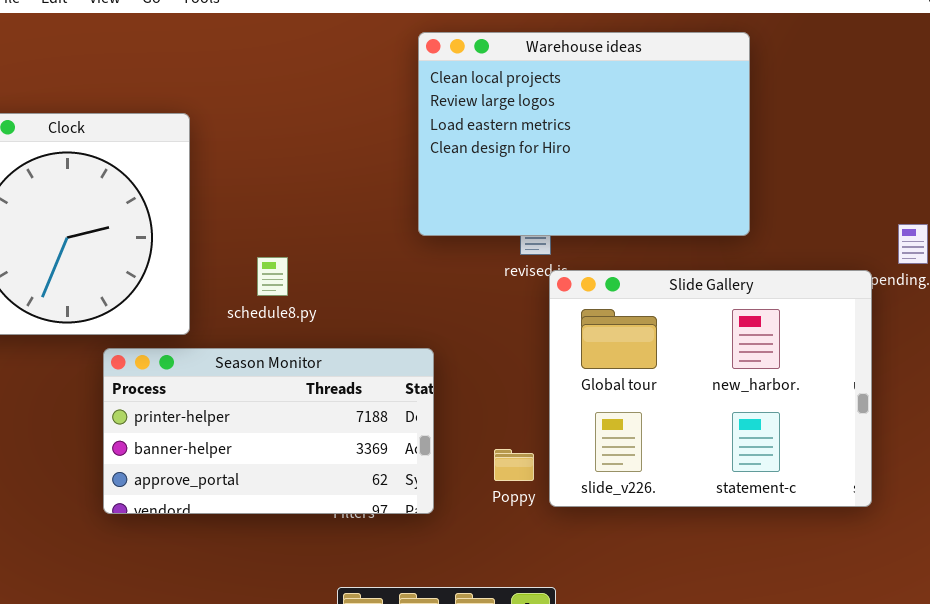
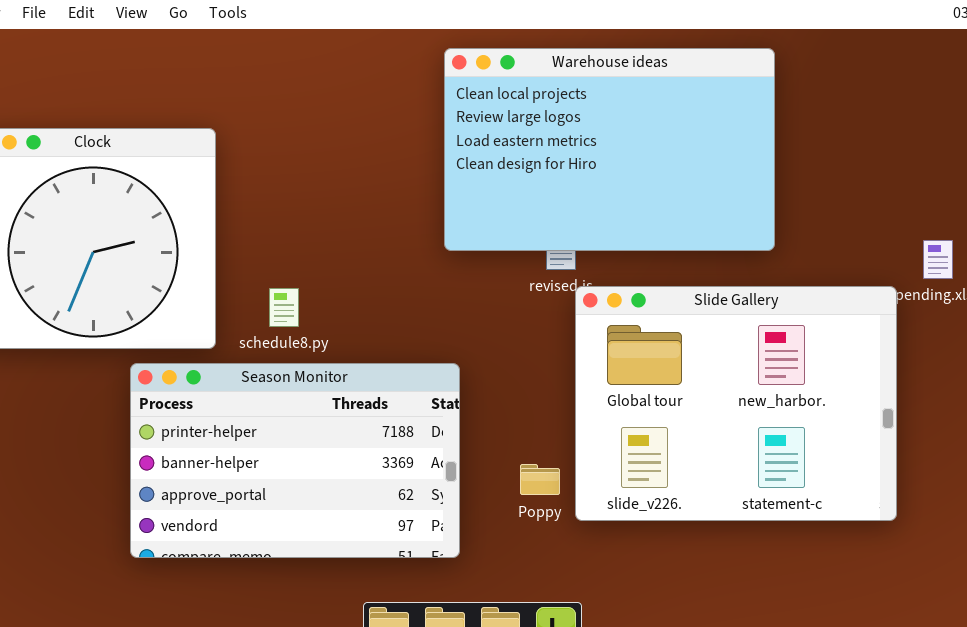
schedule8.py: [257,257,288,296] -> [269,288,299,327], moved
Season Monitor: [103,348,434,514] -> [130,363,460,558], resized

